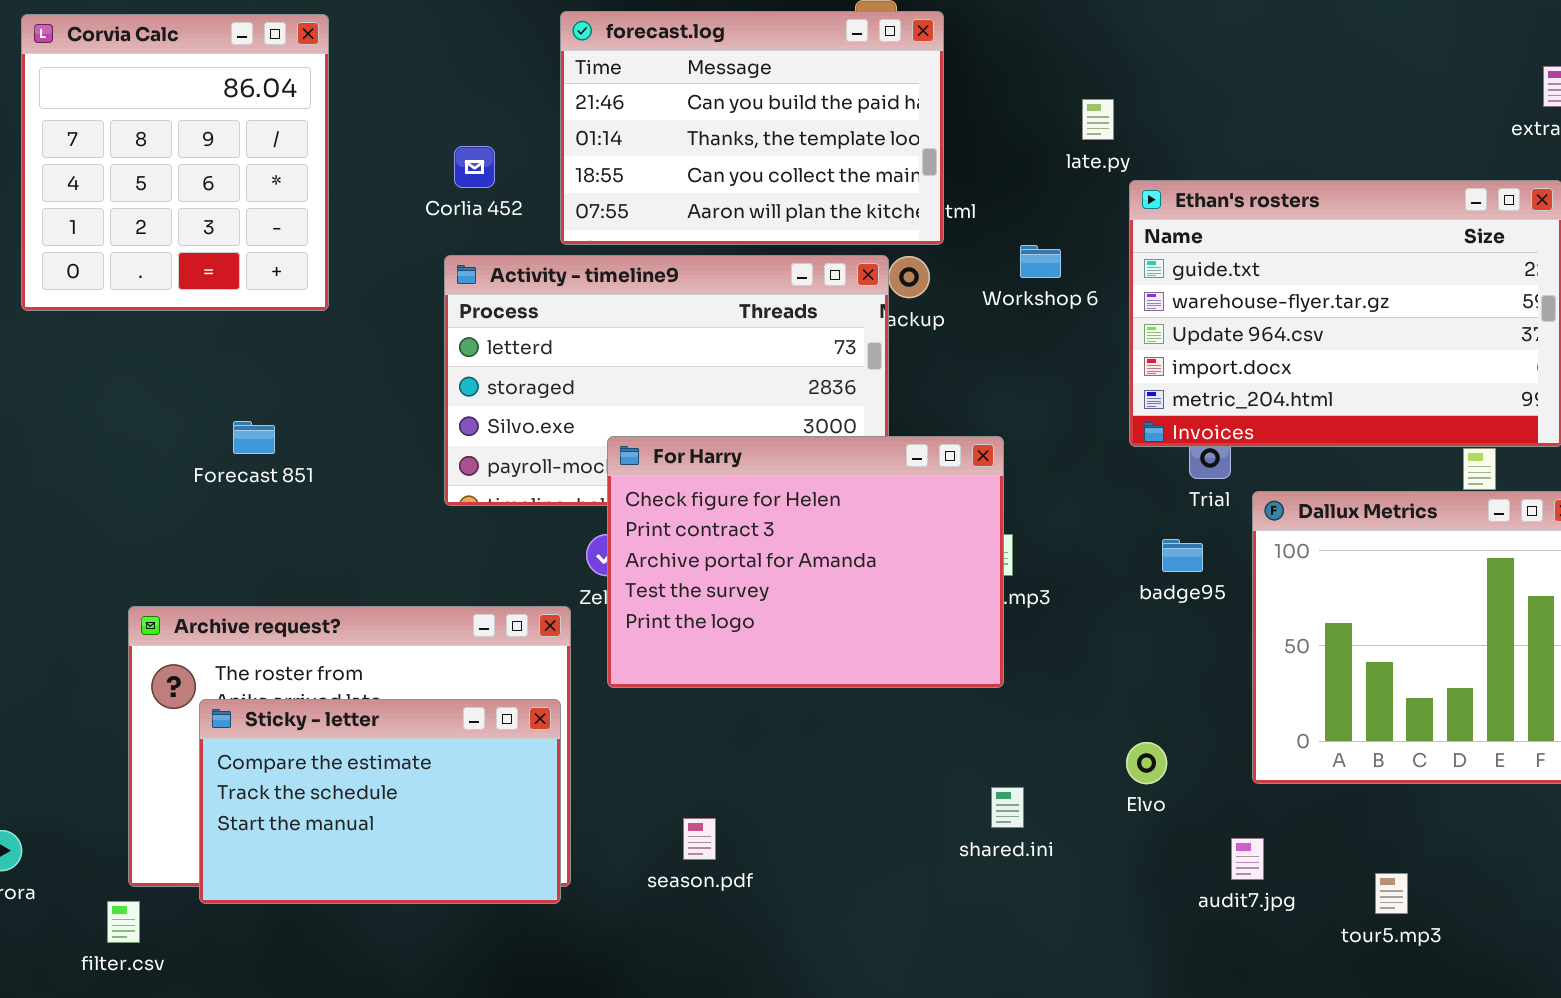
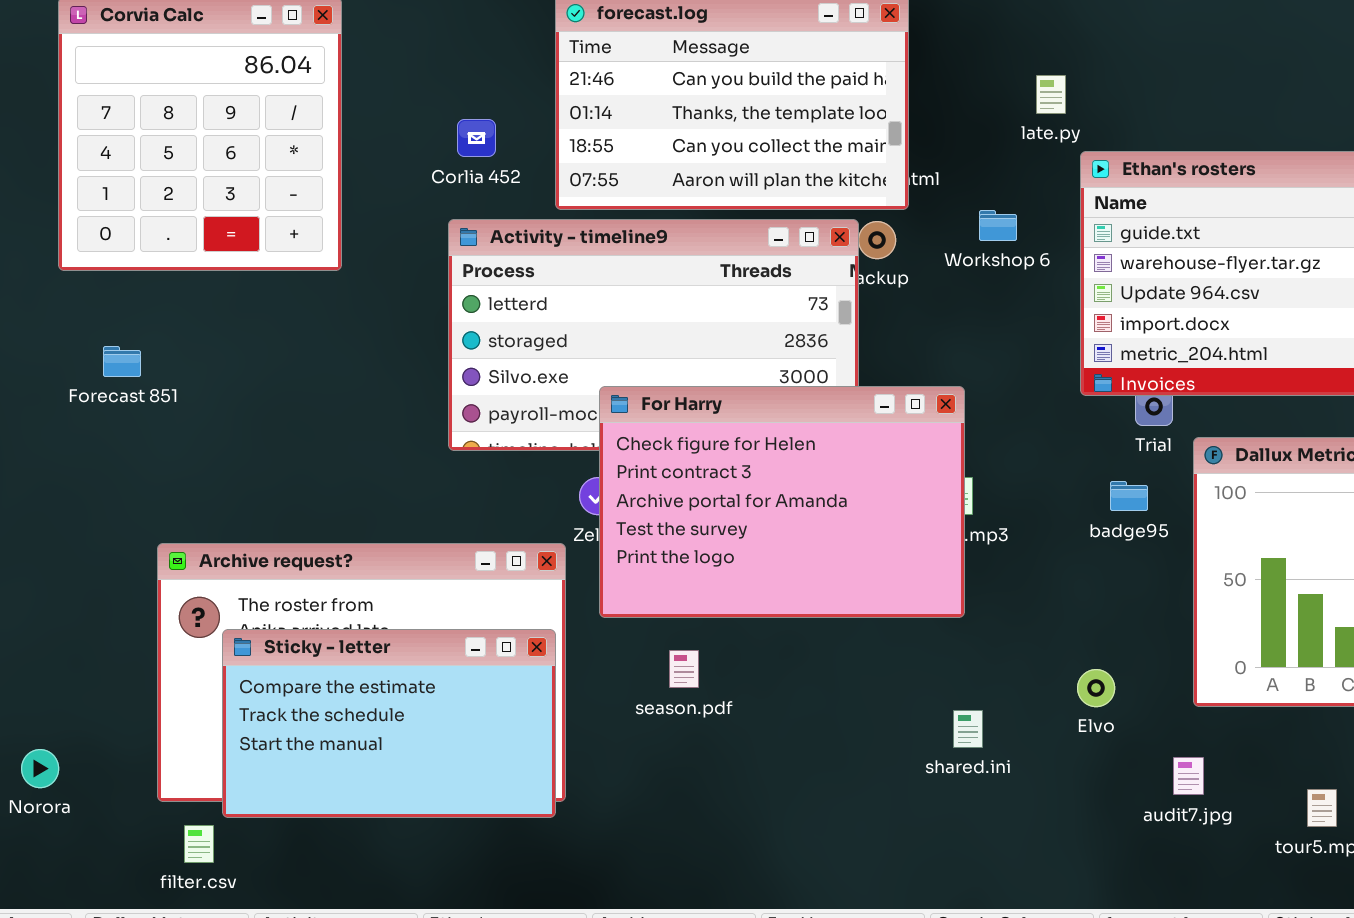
Forecast 851: [233,421,275,454] -> [103,346,141,377], moved
season.pdf: [683,818,716,860] -> [669,650,699,688], moved
filter.csv: [107,901,140,943] -> [184,825,214,863], moved

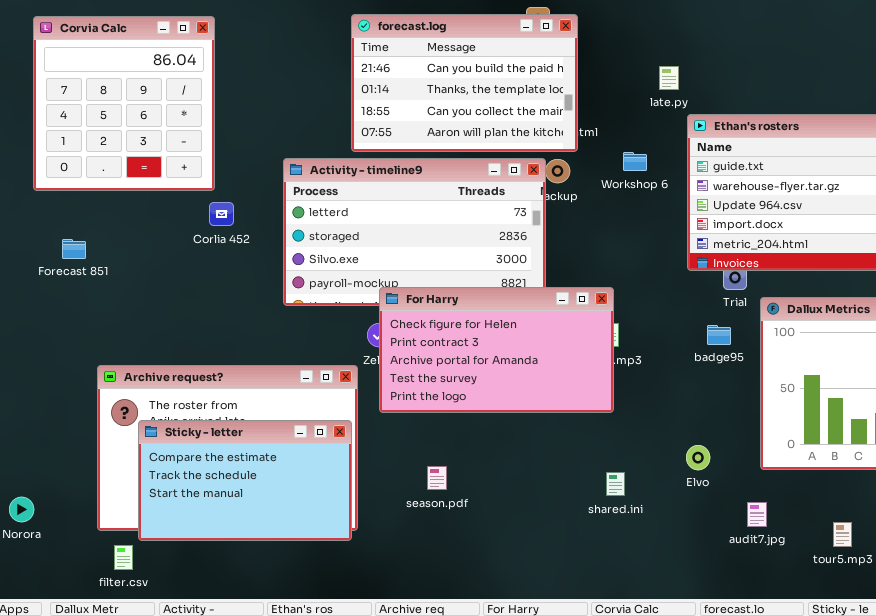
Corlia 452: [457,119,496,157] -> [209,202,234,226], moved
For Harry: [599,386,965,618] -> [379,287,614,413], resized
season.pdf: [669,650,699,688] -> [427,466,447,490], moved

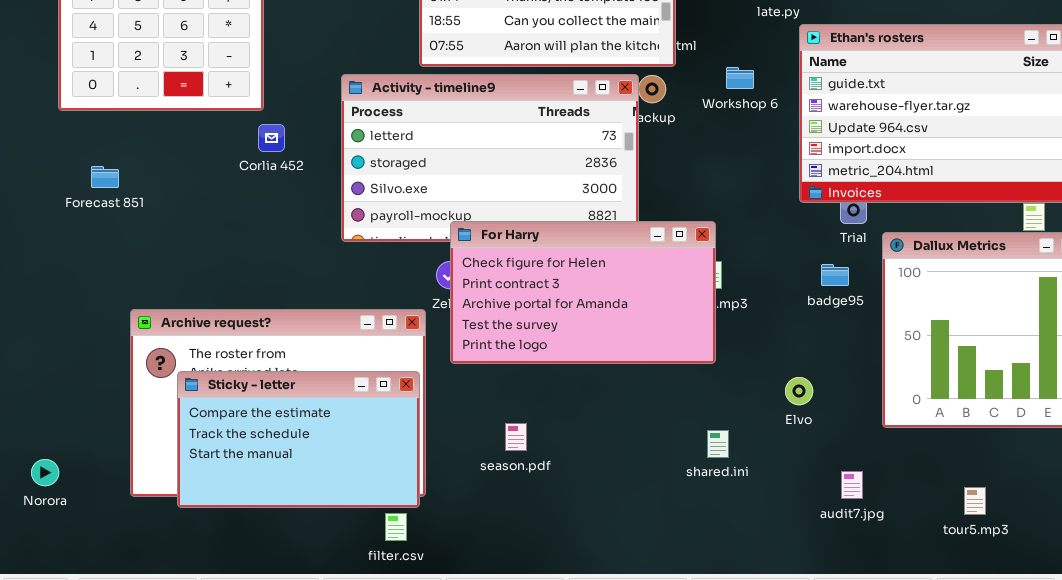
Elvo: [686,445,710,470] -> [785,377,813,405], moved
audit7.jpg: [747,502,767,527] -> [841,471,863,499], moved
filter.csv: [114,545,133,570] -> [385,513,407,541], moved

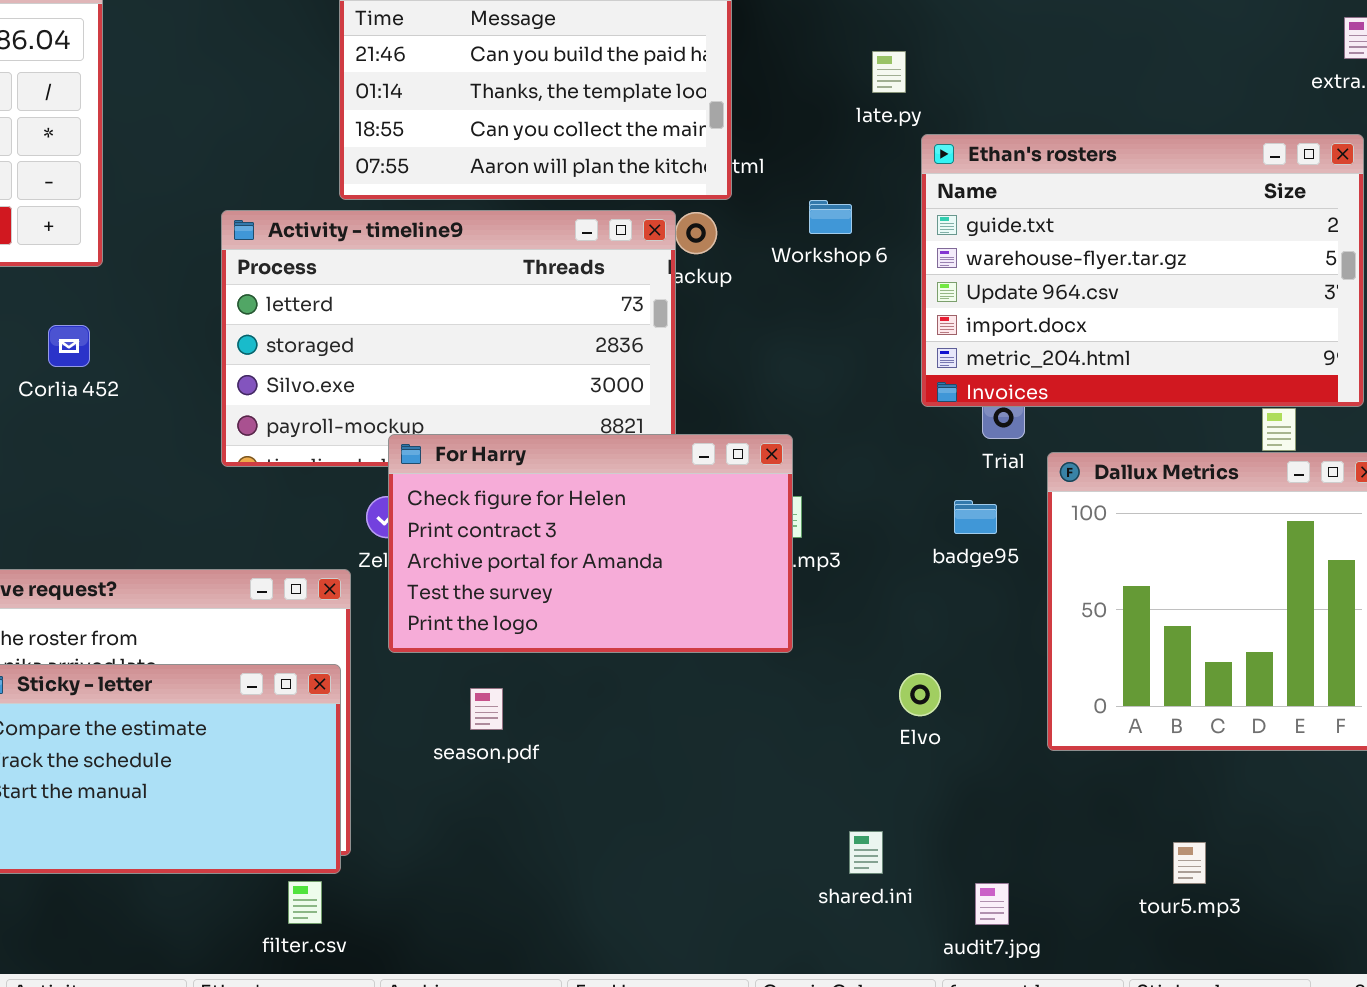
Corlia 452: [258,124,285,152] -> [48,325,90,367], moved
season.pdf: [505,423,527,451] -> [470,688,503,730], moved
shared.ini: [707,430,729,458] -> [849,831,883,874], moved
audit7.jpg: [841,471,863,499] -> [975,883,1009,925], moved

